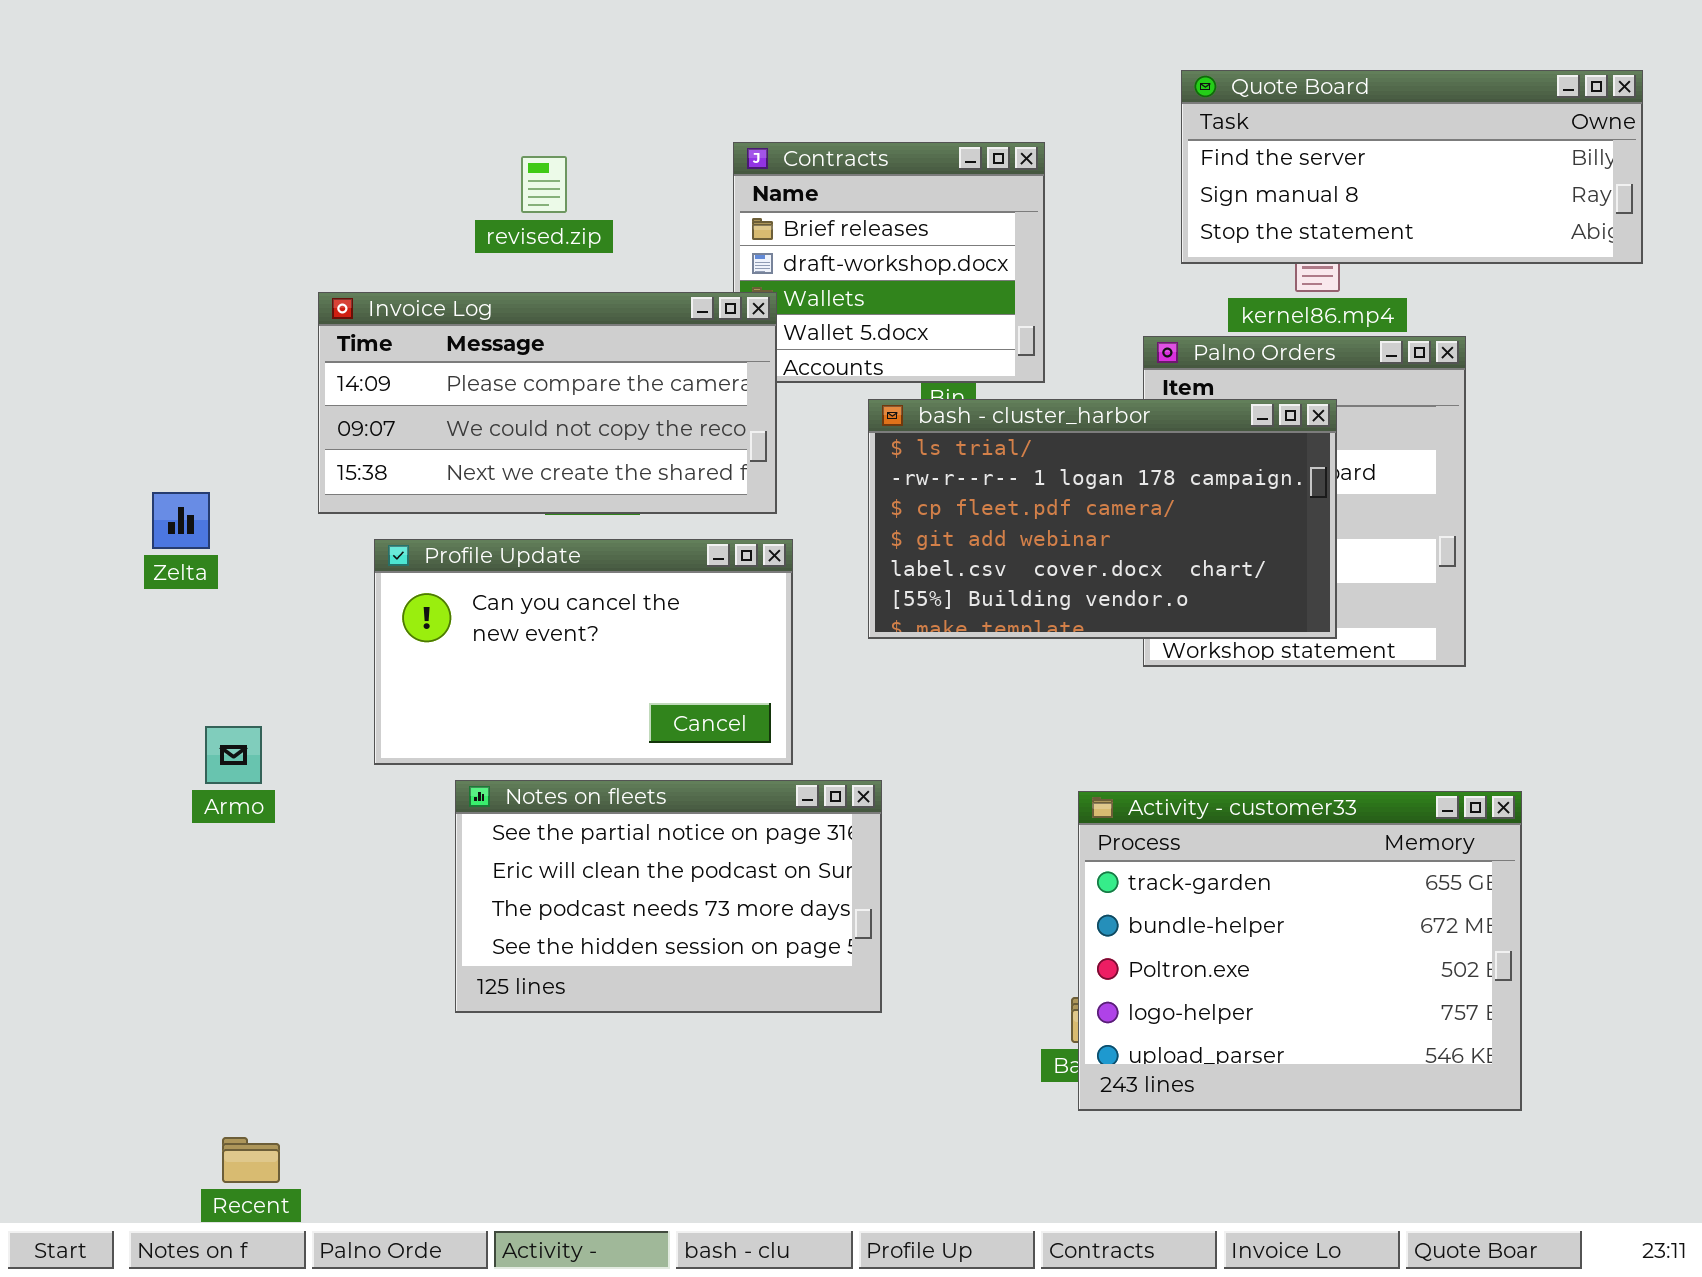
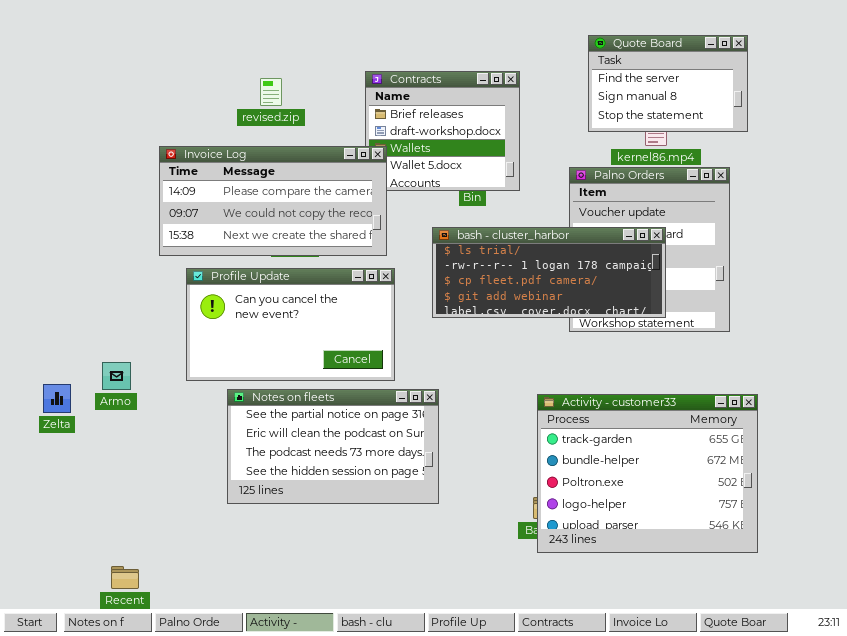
Quote Board: [1181,70,1643,264] -> [588,35,748,132], resized
bash - cluster_harbor: [868,399,1337,639] -> [432,227,666,318], resized
Zelta: [152,492,210,549] -> [43,384,71,413], moved

